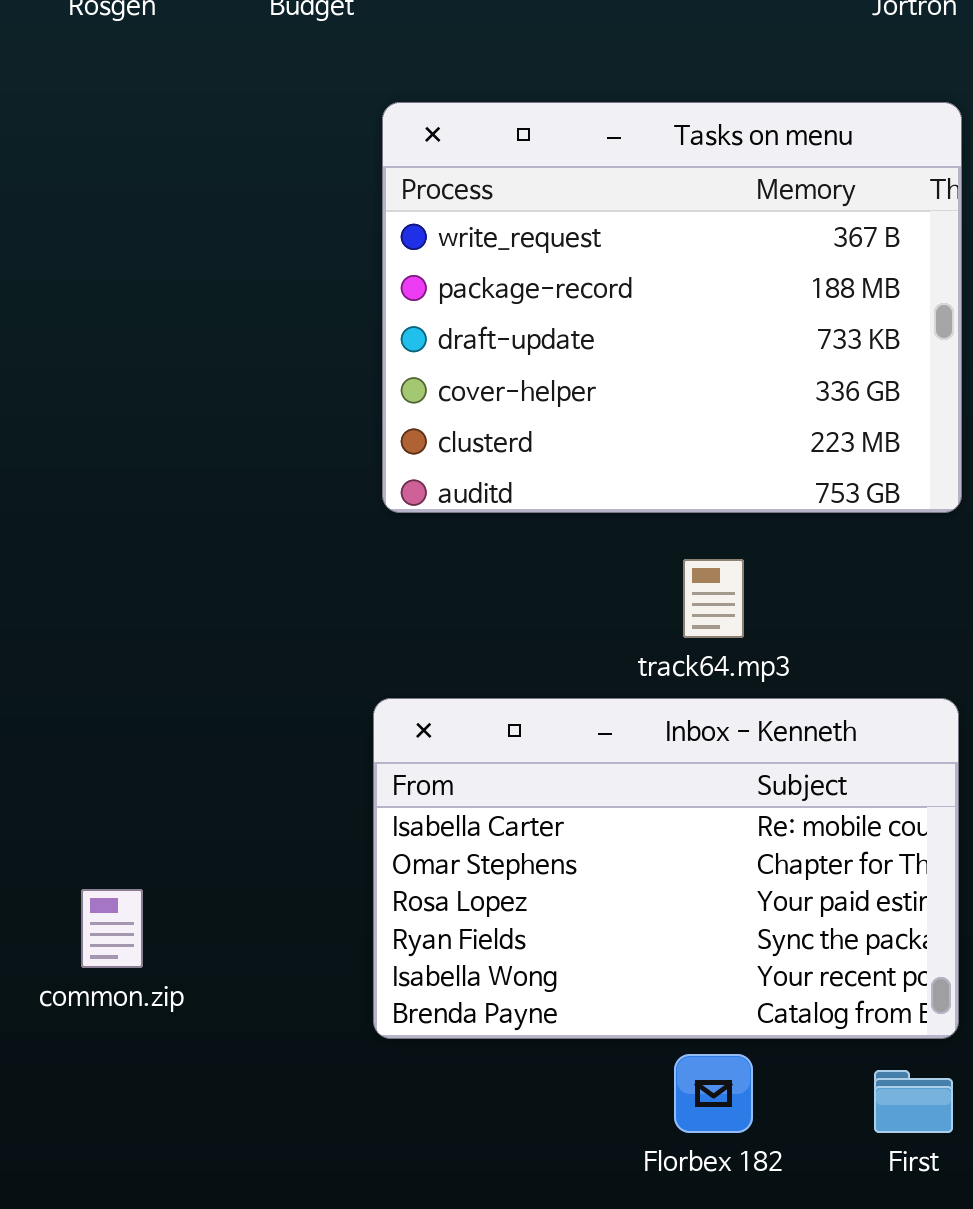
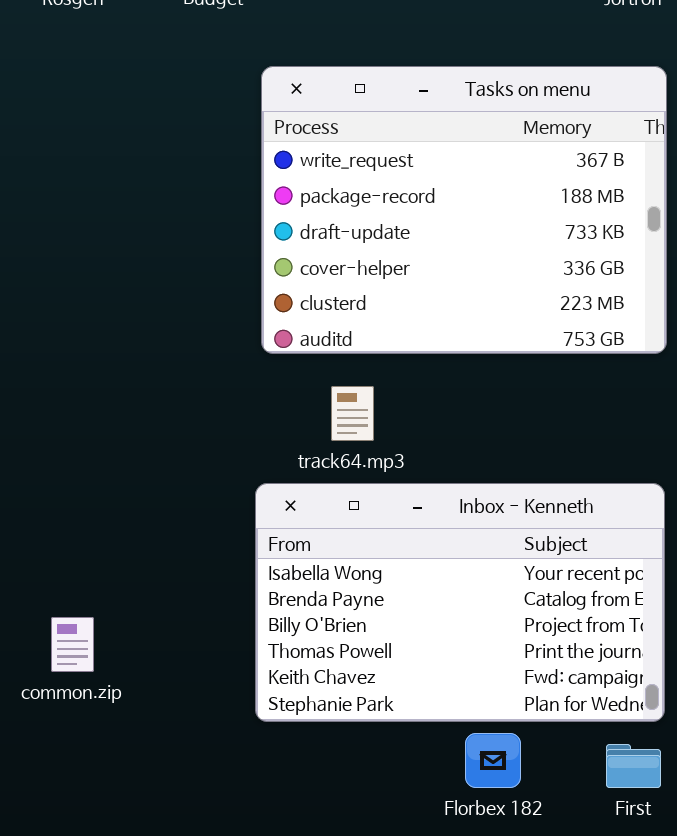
track64.mp3: [683,559,744,638] -> [331,386,374,441], moved
Inbox - Kenneth: [373,698,959,1039] -> [255,483,665,722], scrolled down 4 rows

